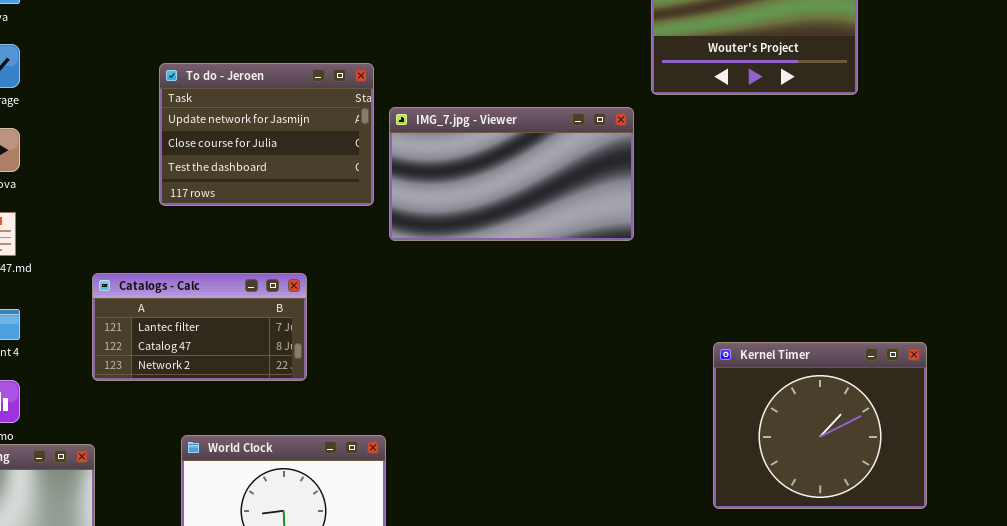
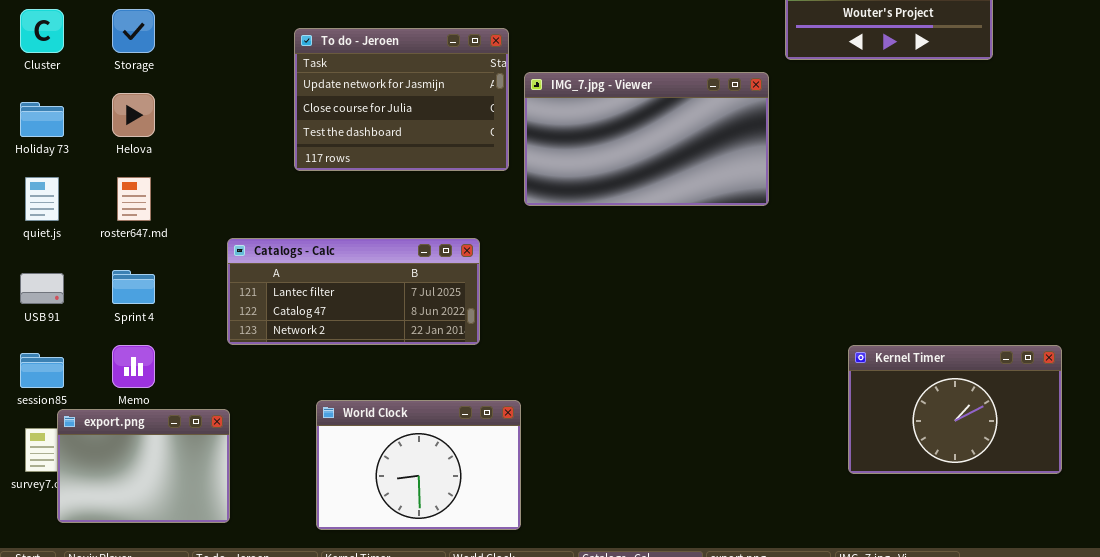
Catalogs - Calc: [92,273,307,381] -> [227,238,480,345], resized
Kernel Timer: [713,342,927,509] -> [848,345,1062,474], resized

